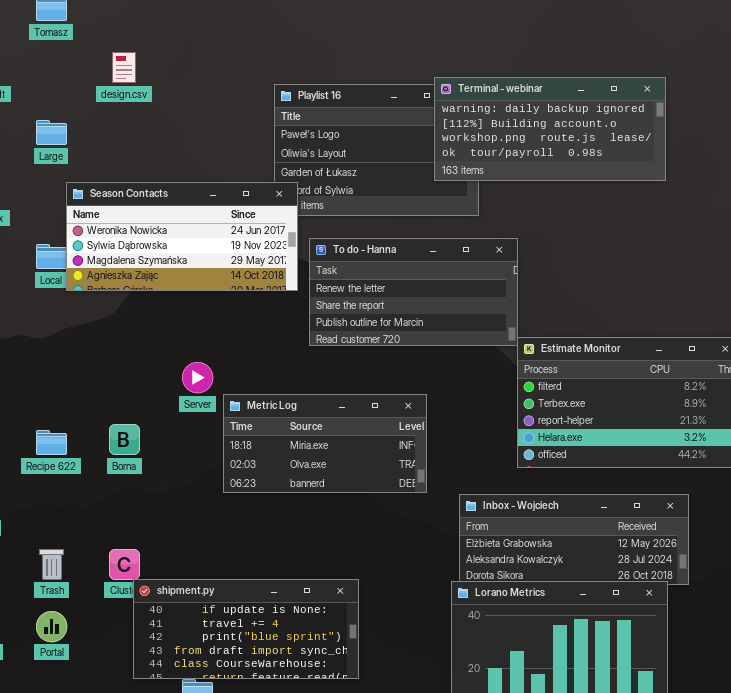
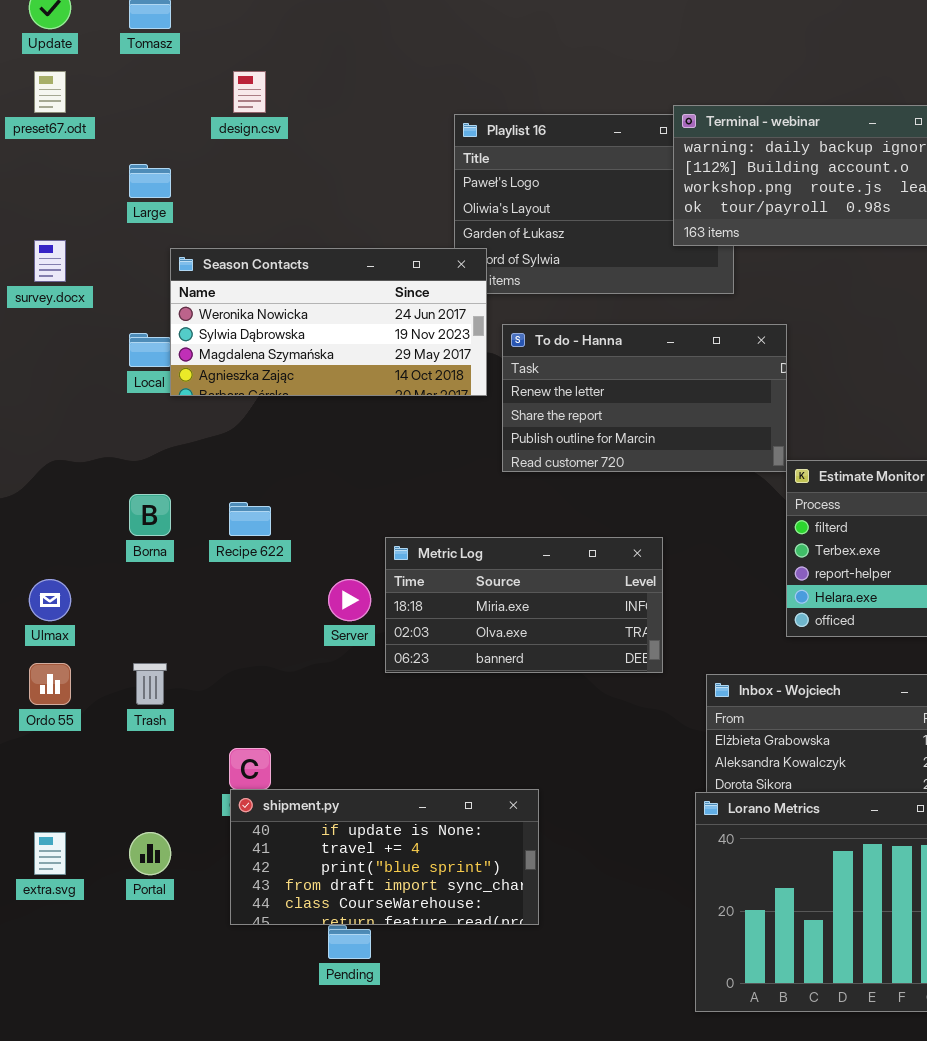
Server: [182,362,213,393] -> [328,579,371,621], moved
Borna: [109,424,140,455] -> [129,494,171,536], moved
Recipe 622: [36,430,67,455] -> [229,502,271,536], moved
Trash: [39,549,64,580] -> [133,663,167,705], moved
shipment.py: [133,579,359,679] -> [230,789,539,925], moved

